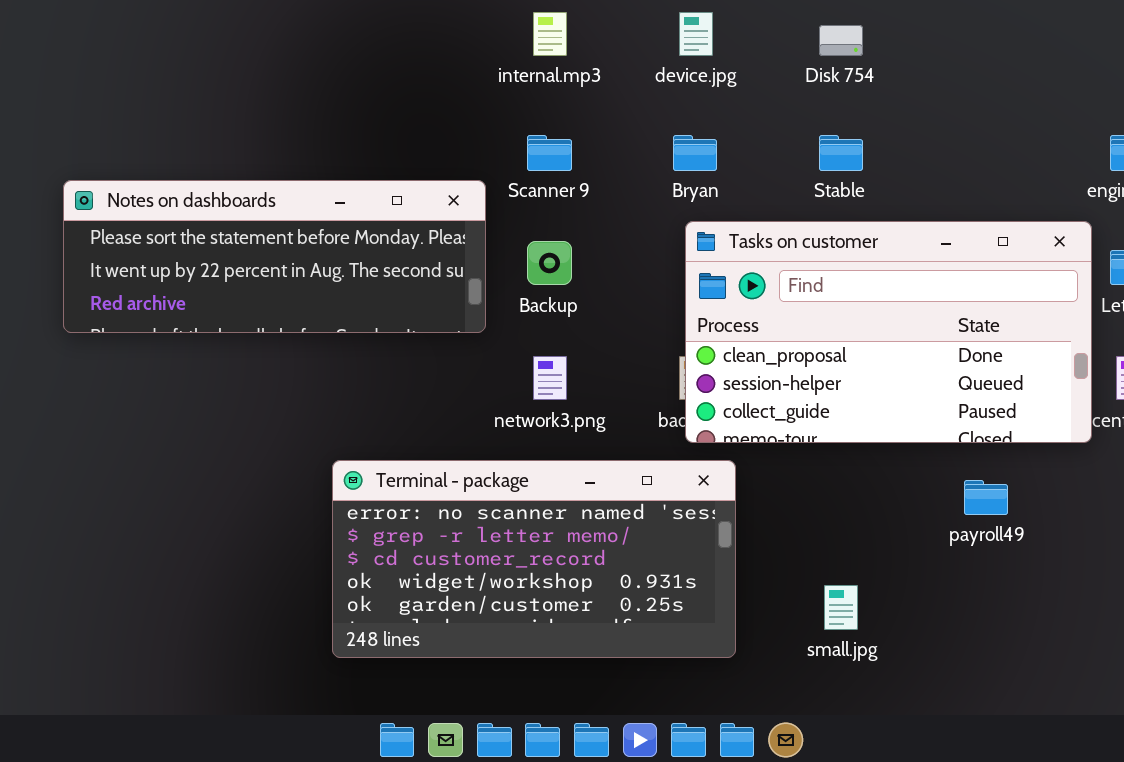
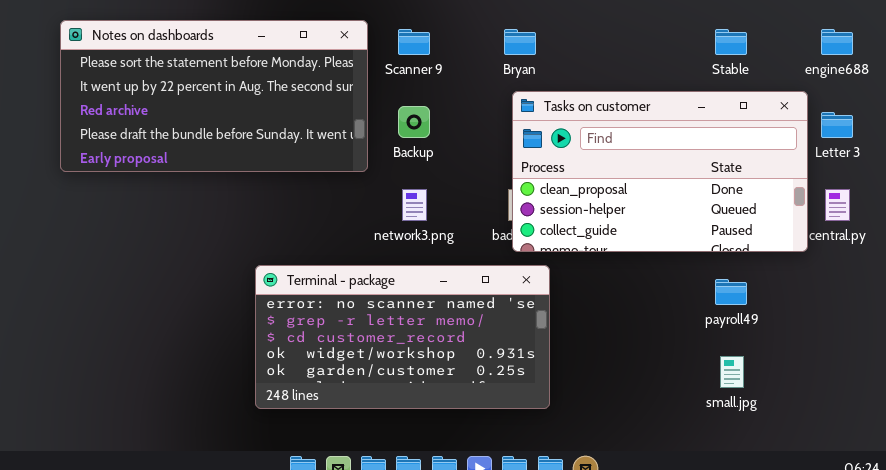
Stable: [819,135,863,171] -> [715,29,747,55], moved
Notes on dashboards: [63,180,486,333] -> [60,20,368,172], resized
small.jpg: [824,585,858,630] -> [720,356,744,388], moved

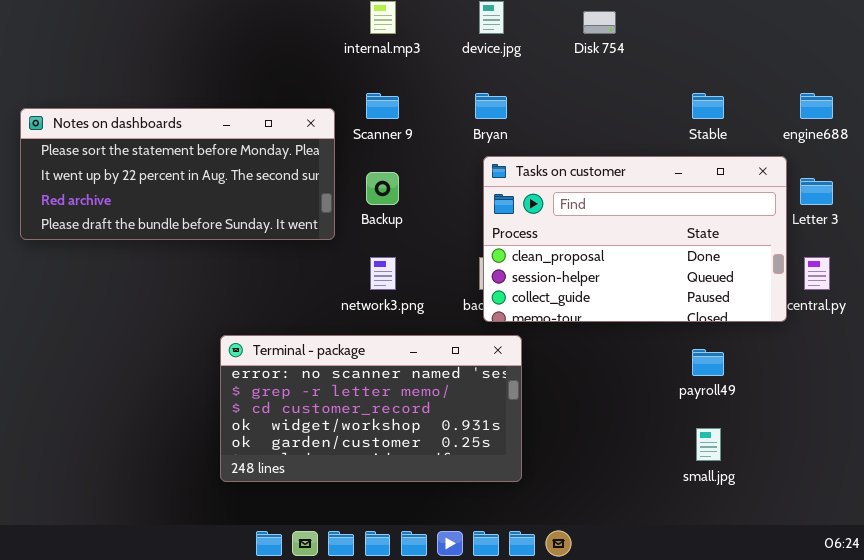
Notes on dashboards: [60,20,368,172] -> [20,108,335,240], resized

